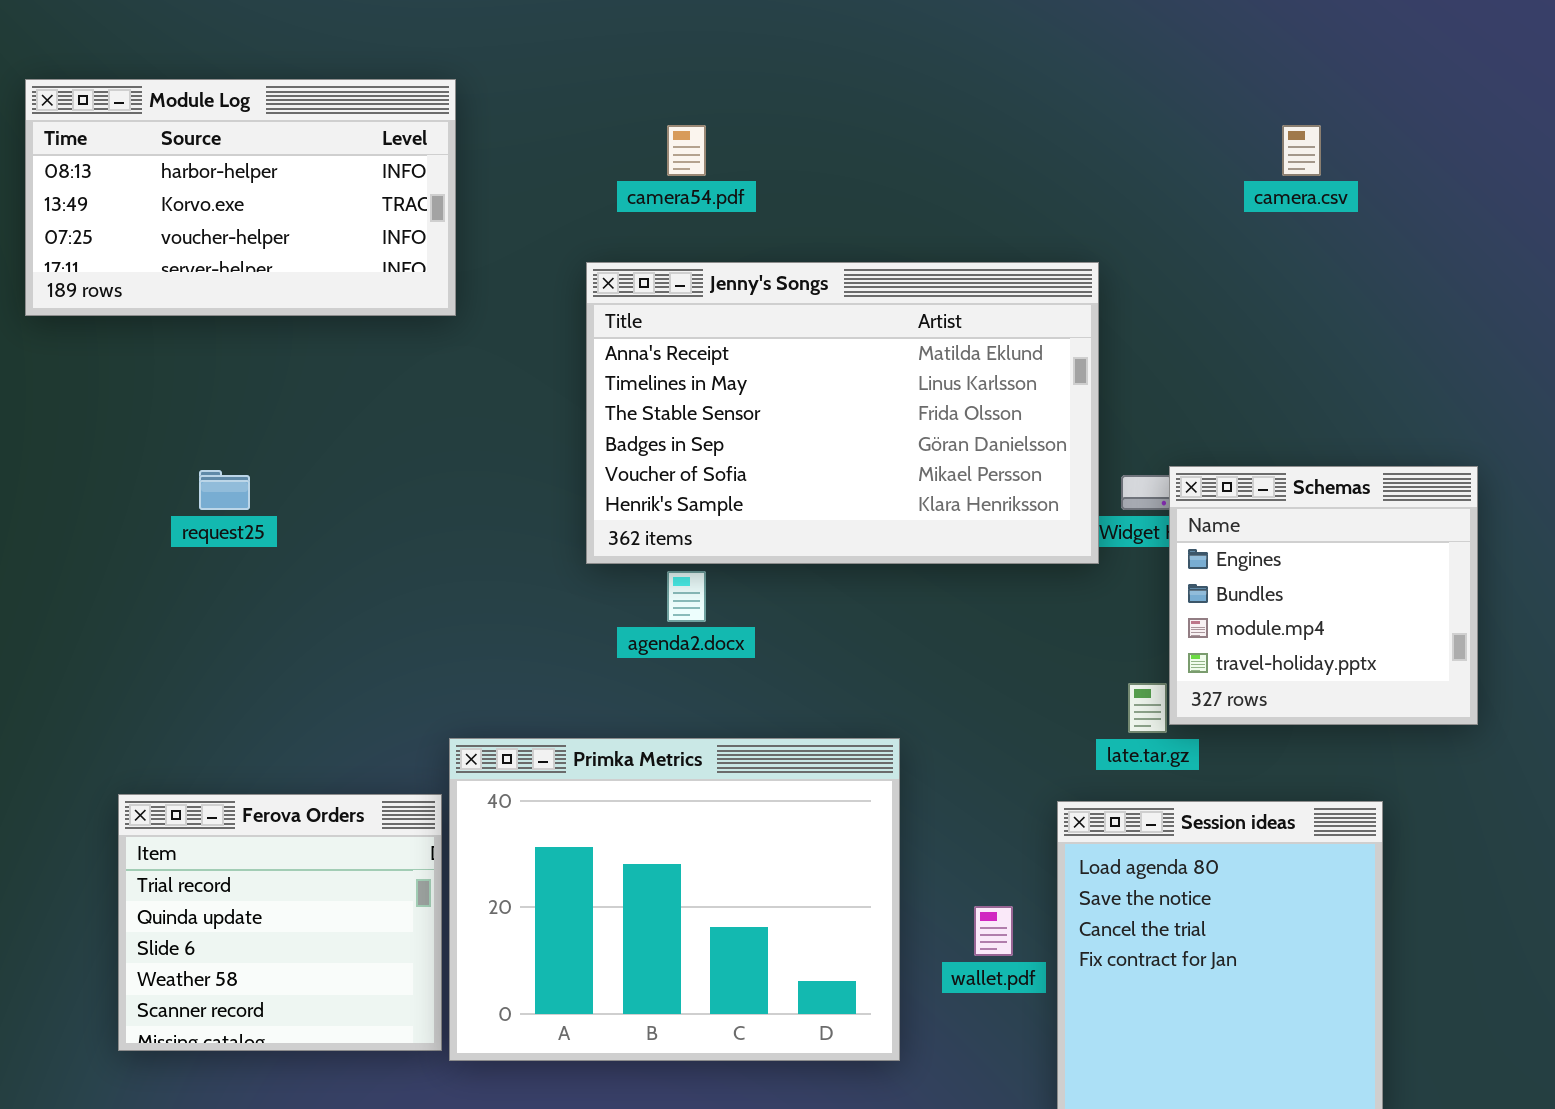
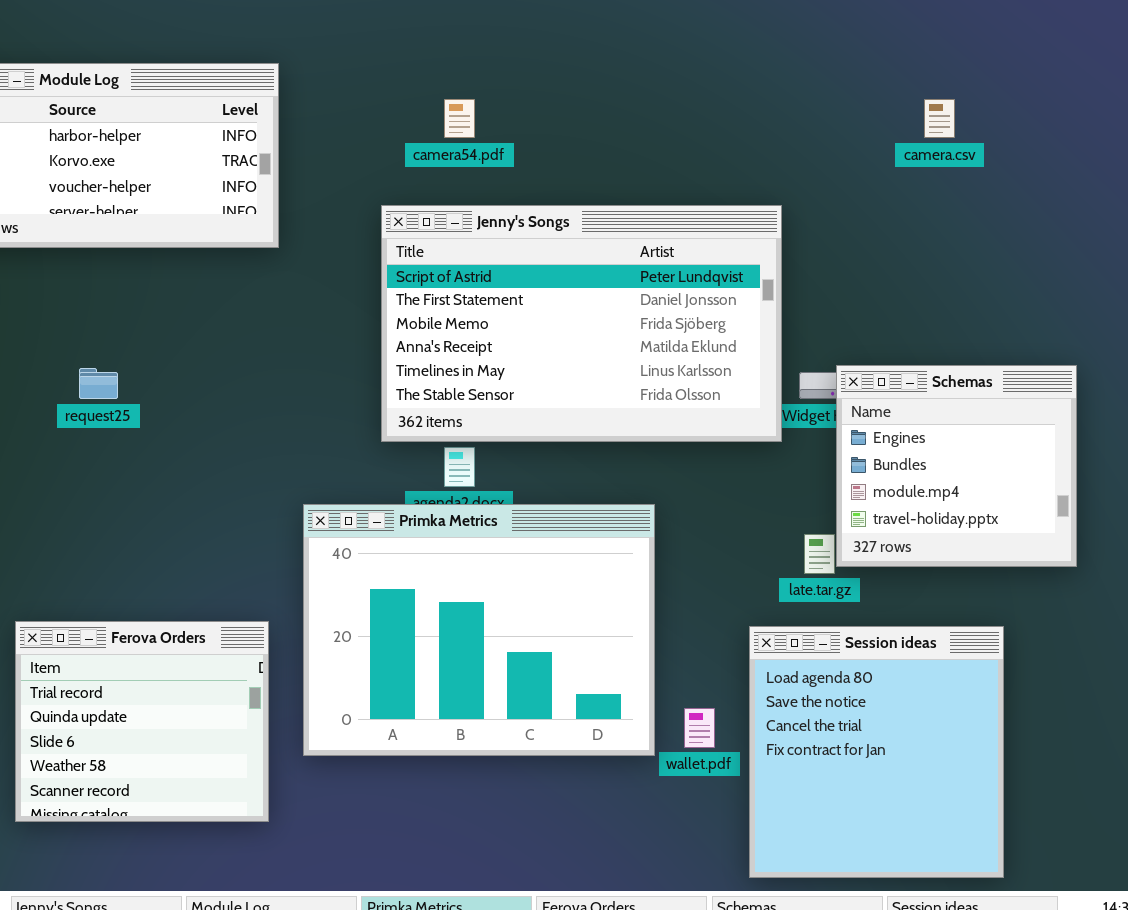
Jenny's Songs: [586,262,1099,564] -> [381,205,782,442], scrolled up 3 rows
Primka Metrics: [449,738,900,1061] -> [303,504,655,756], moved

